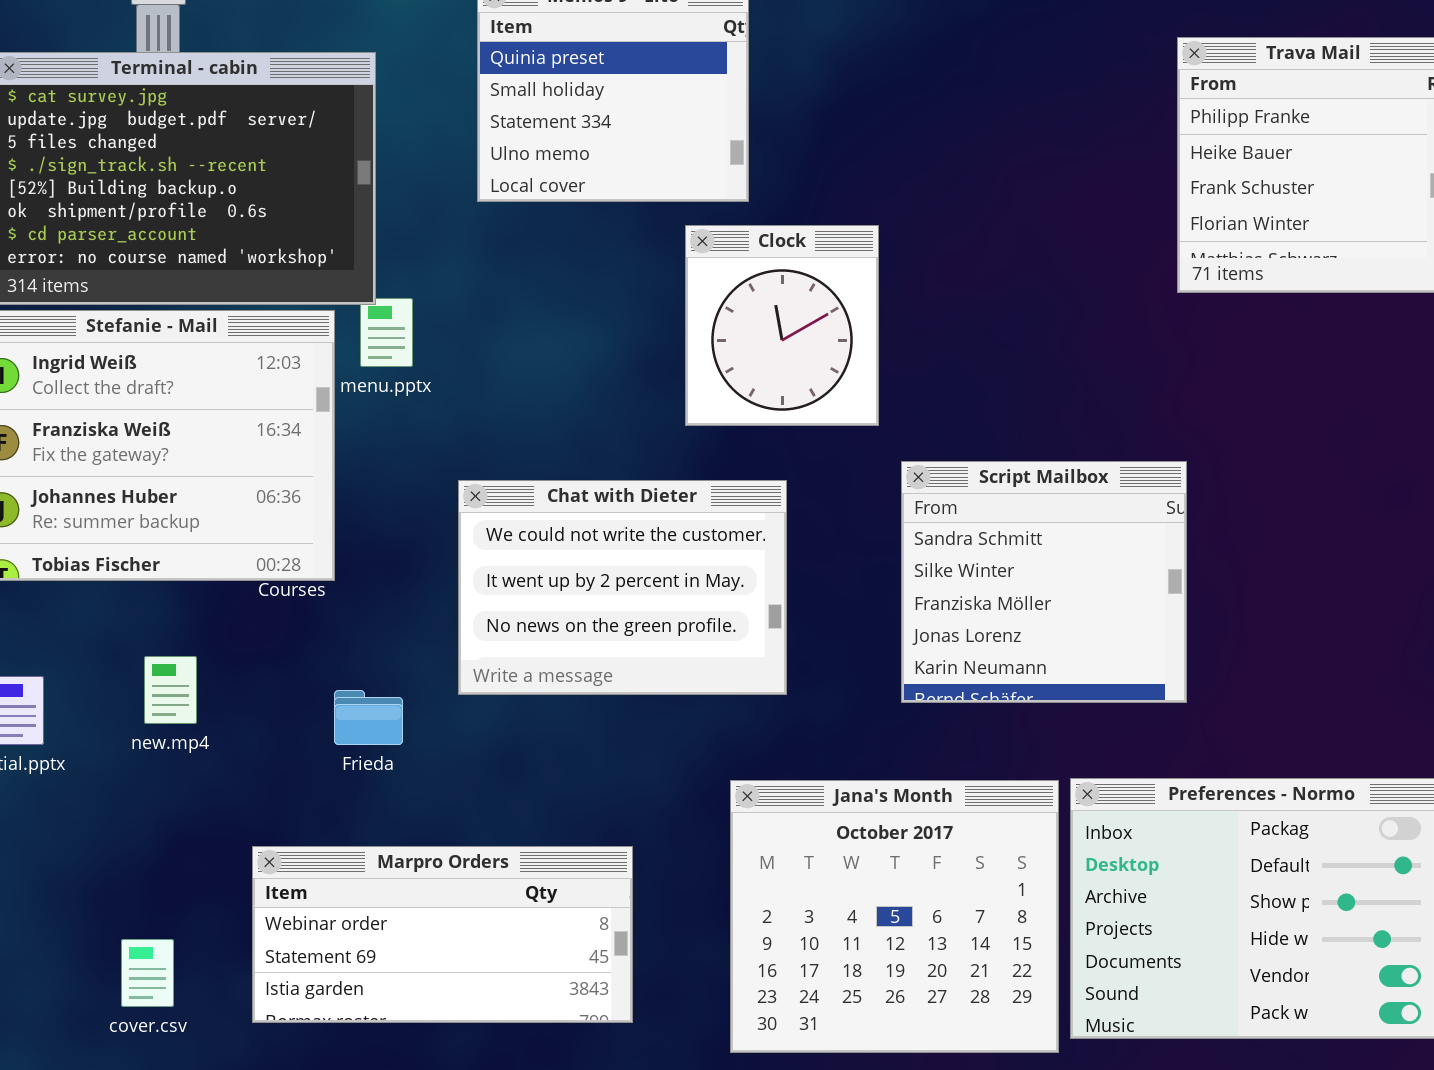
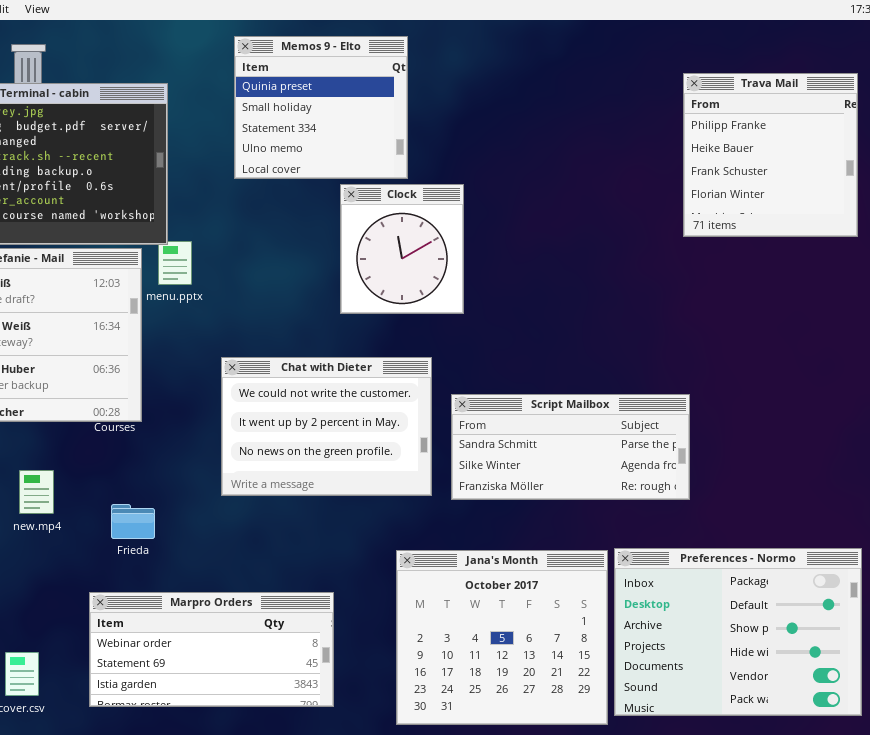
Clock: [685,225,879,426] -> [340,184,464,314], moved
Script Mailbox: [901,461,1187,703] -> [451,394,690,500], resized
Frieda: [334,690,403,745] -> [111,504,155,539], moved

